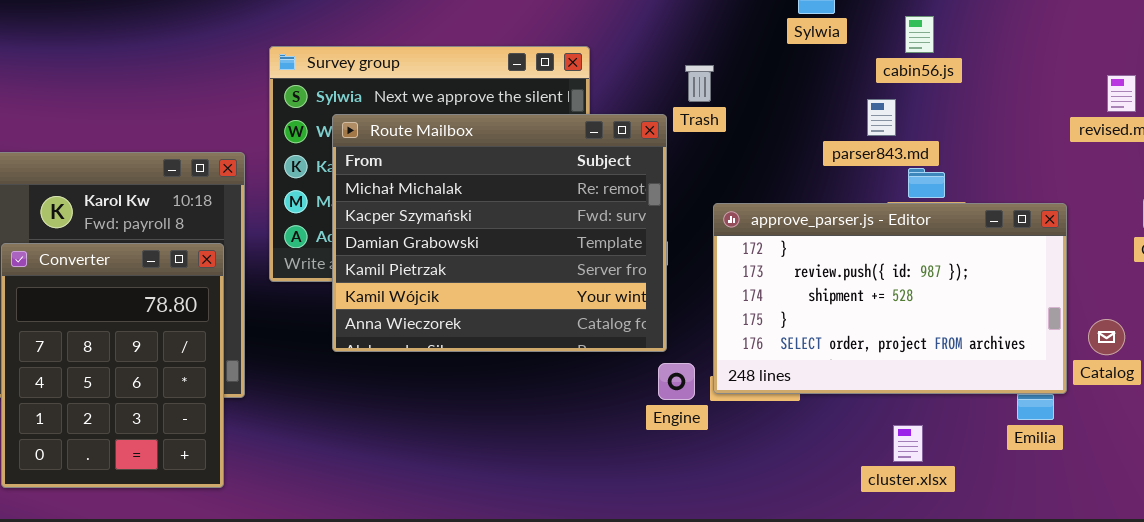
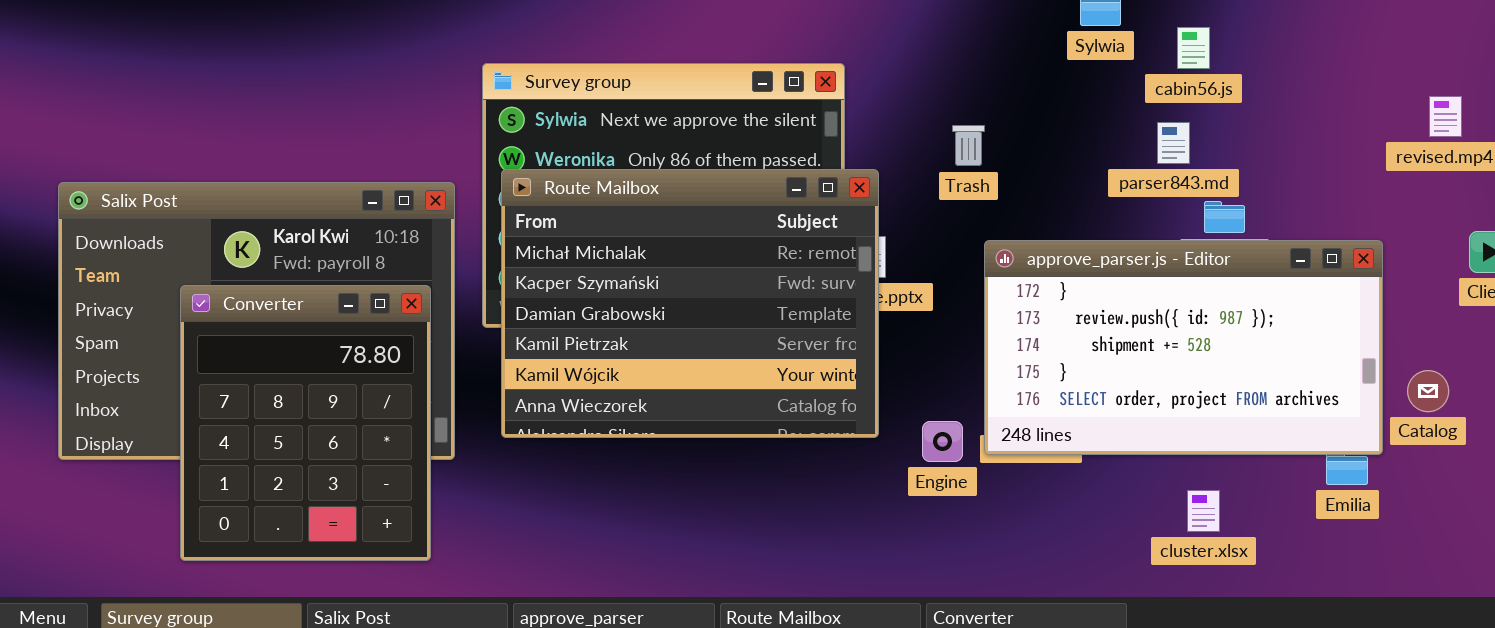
cabin56.js: [905,16,934,53] -> [1177,27,1210,69], moved
Trash: [685,65,714,102] -> [952,125,985,166], moved
Route Mailbox: [332,114,667,352] -> [501,169,879,438], moved

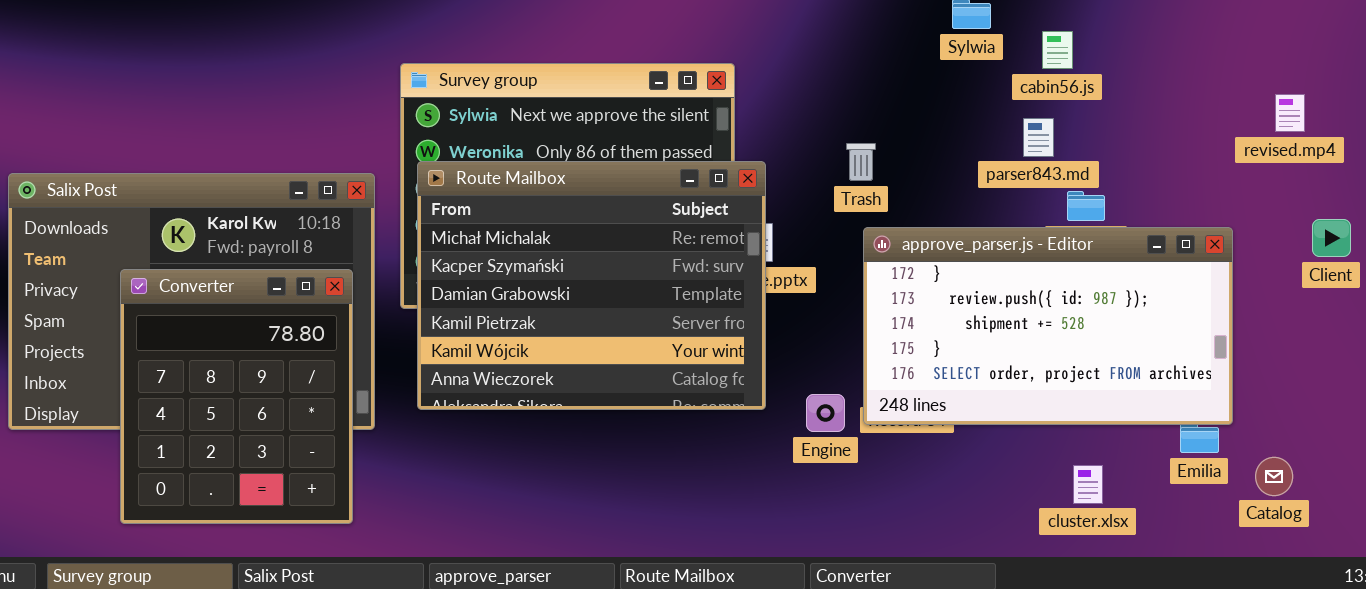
Trash: [952,125,985,166] -> [846,143,876,181], moved
Catalog: [1407,370,1449,412] -> [1255,457,1293,496], moved
cluster.xlsx: [1187,490,1220,532] -> [1073,465,1103,504], moved

